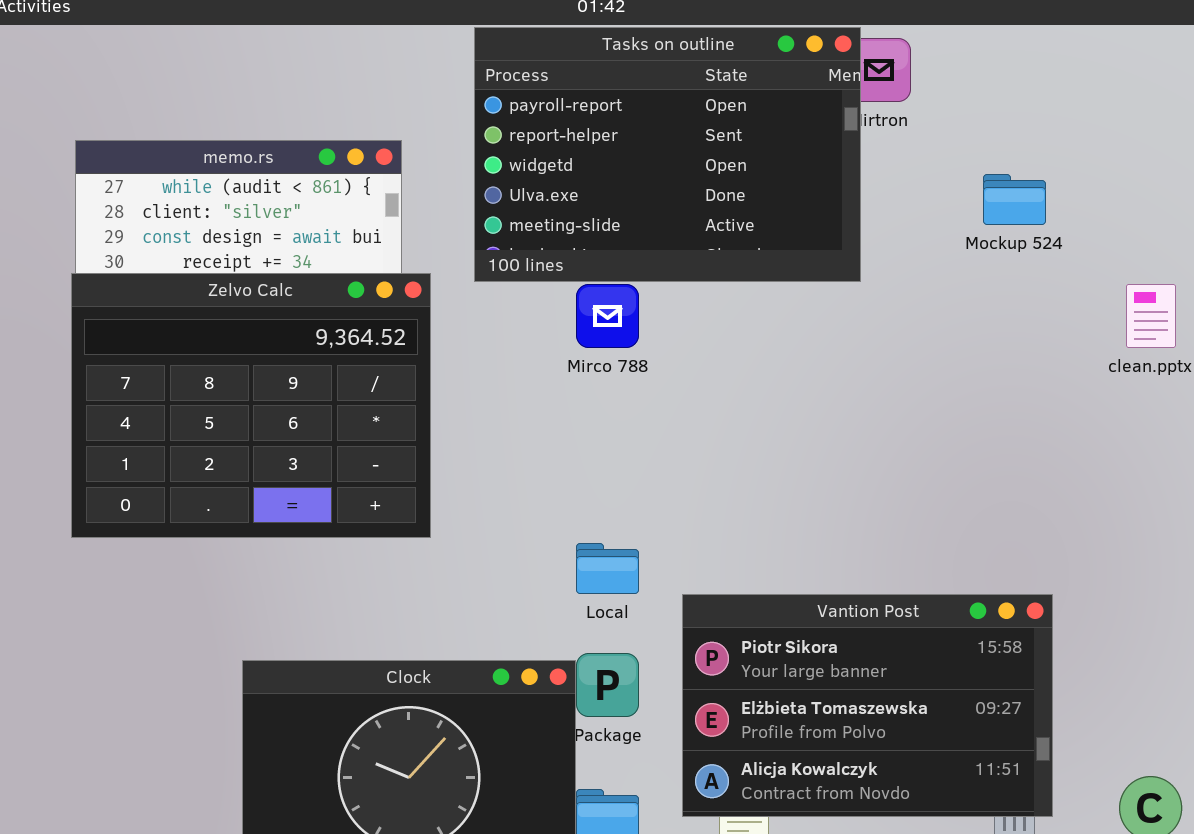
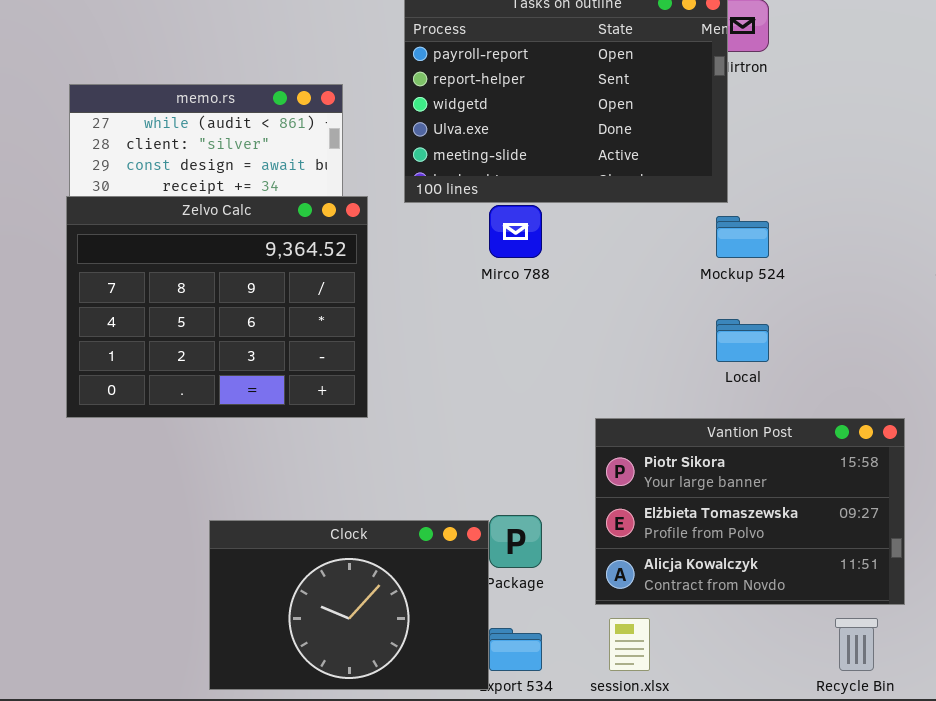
Mockup 524: [983,174,1046,225] -> [716,216,769,258], moved
Local: [576,543,639,594] -> [716,319,769,362], moved
Vantion Post: [682,594,1053,817] -> [595,418,905,605], moved

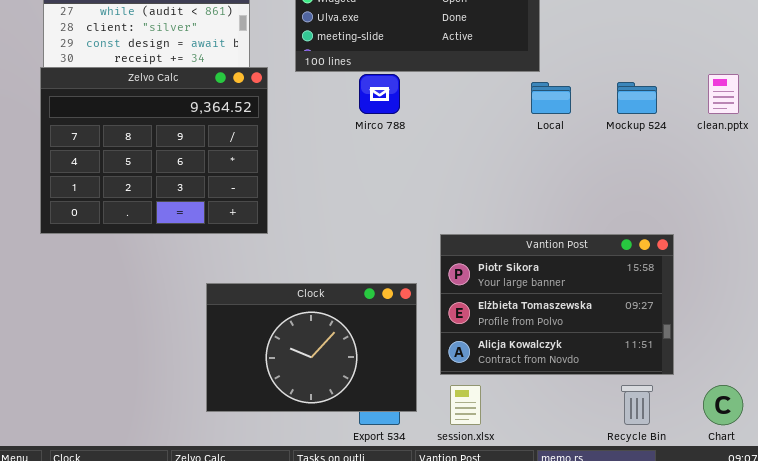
Mockup 524: [716,216,769,258] -> [617,82,657,114], moved
Local: [716,319,769,362] -> [531,82,571,114], moved
Clock: [209,520,489,690] -> [206,283,417,412], moved

